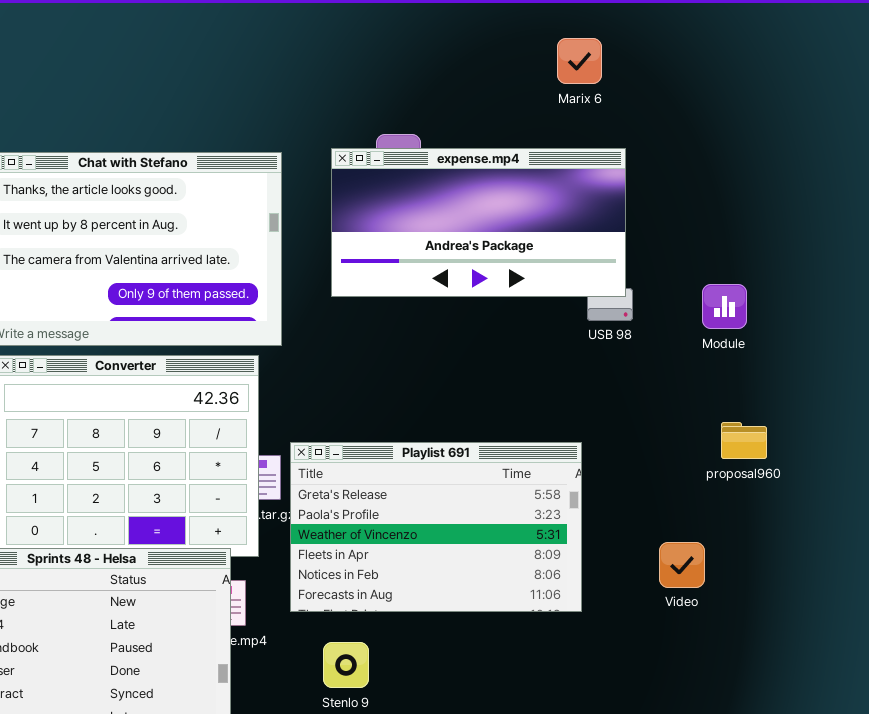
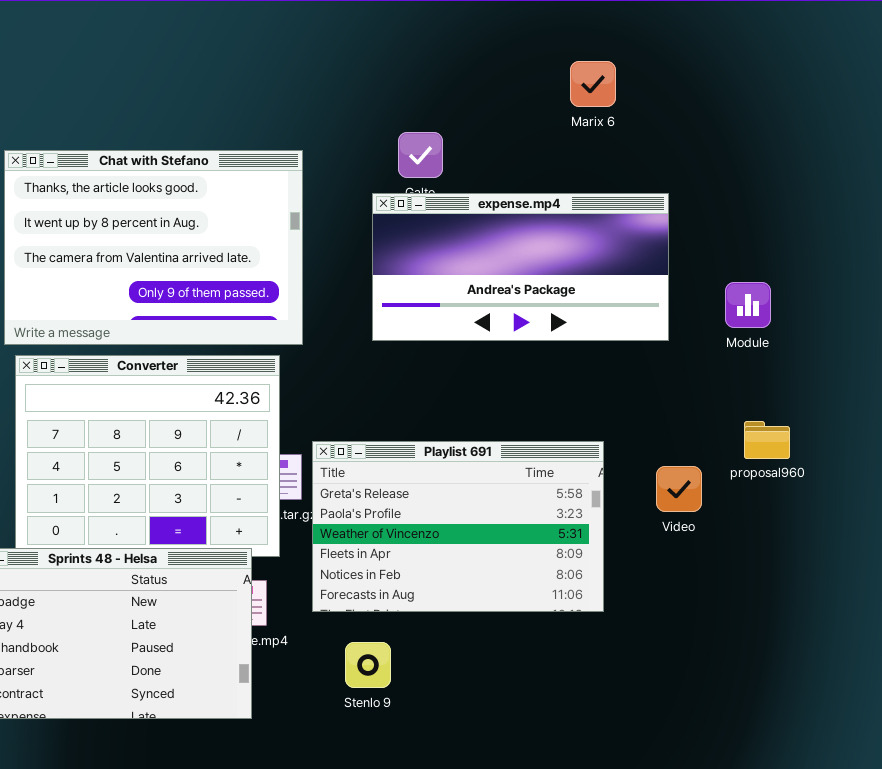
Marix 6: [557,38,602,84] -> [570,61,616,107], moved
expense.mp4: [331,148,626,297] -> [372,193,669,341], moved
Video: [659,542,705,588] -> [656,466,702,512], moved

